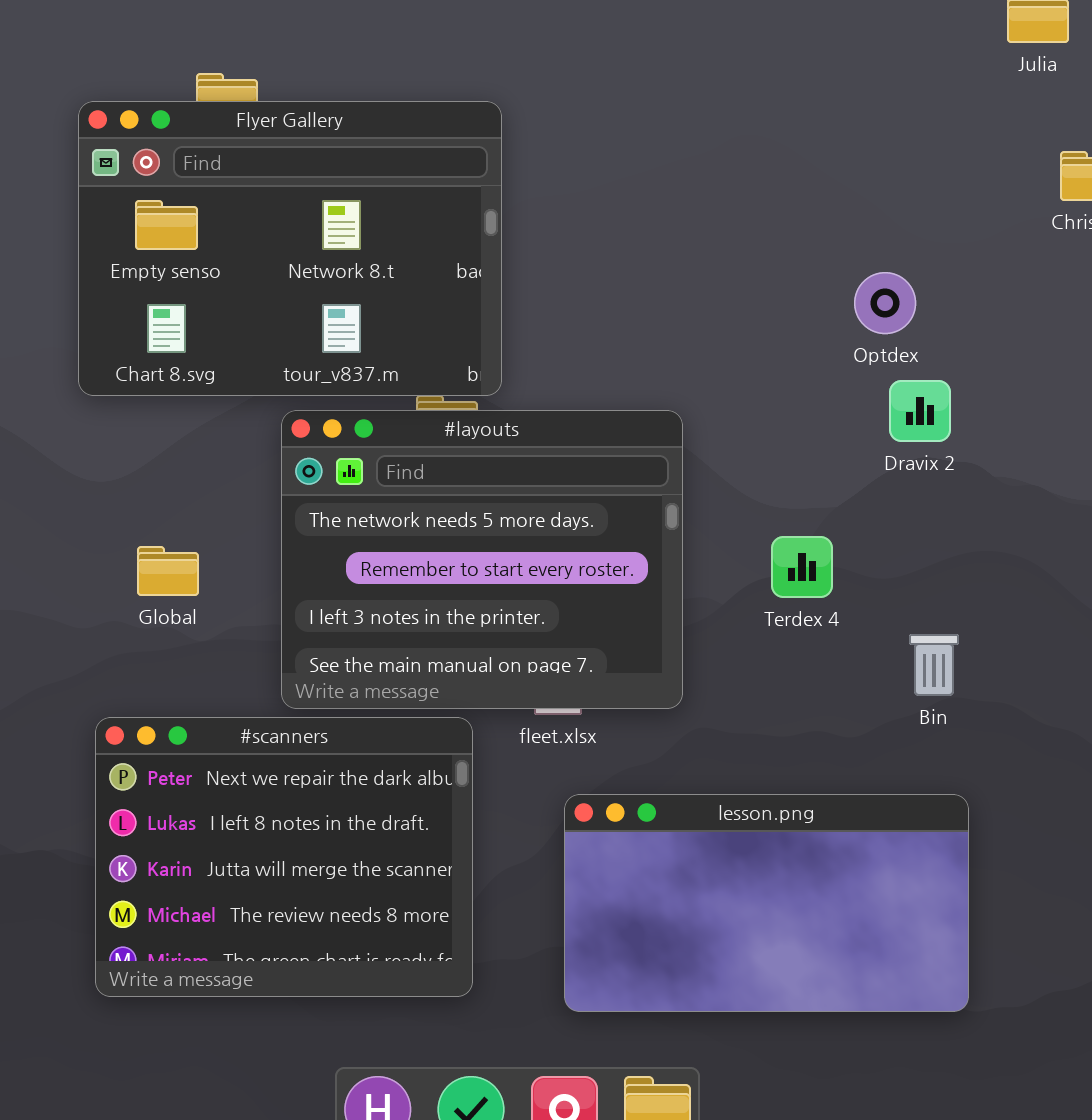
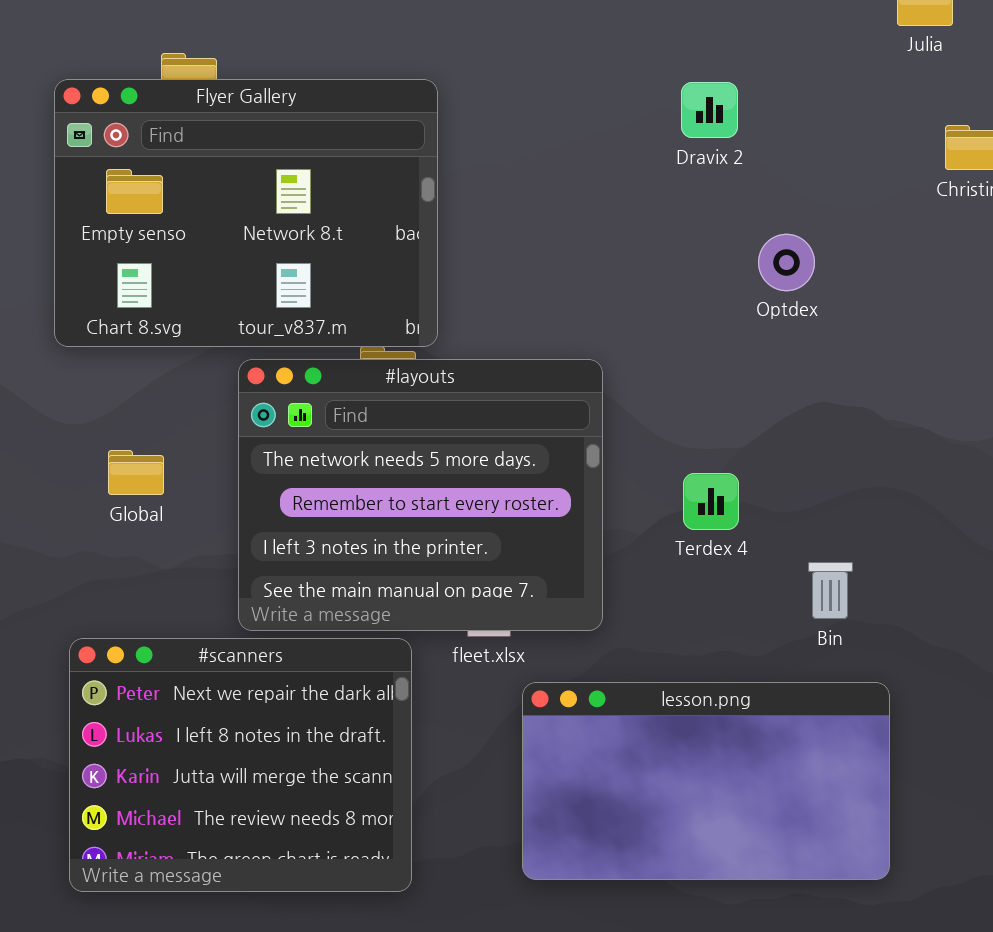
Dravix 2: [889,380,951,442] -> [681,82,738,138], moved
Global: [137,546,199,596] -> [108,450,164,495], moved
lesson.png: [564,794,969,1012] -> [522,682,890,880], moved

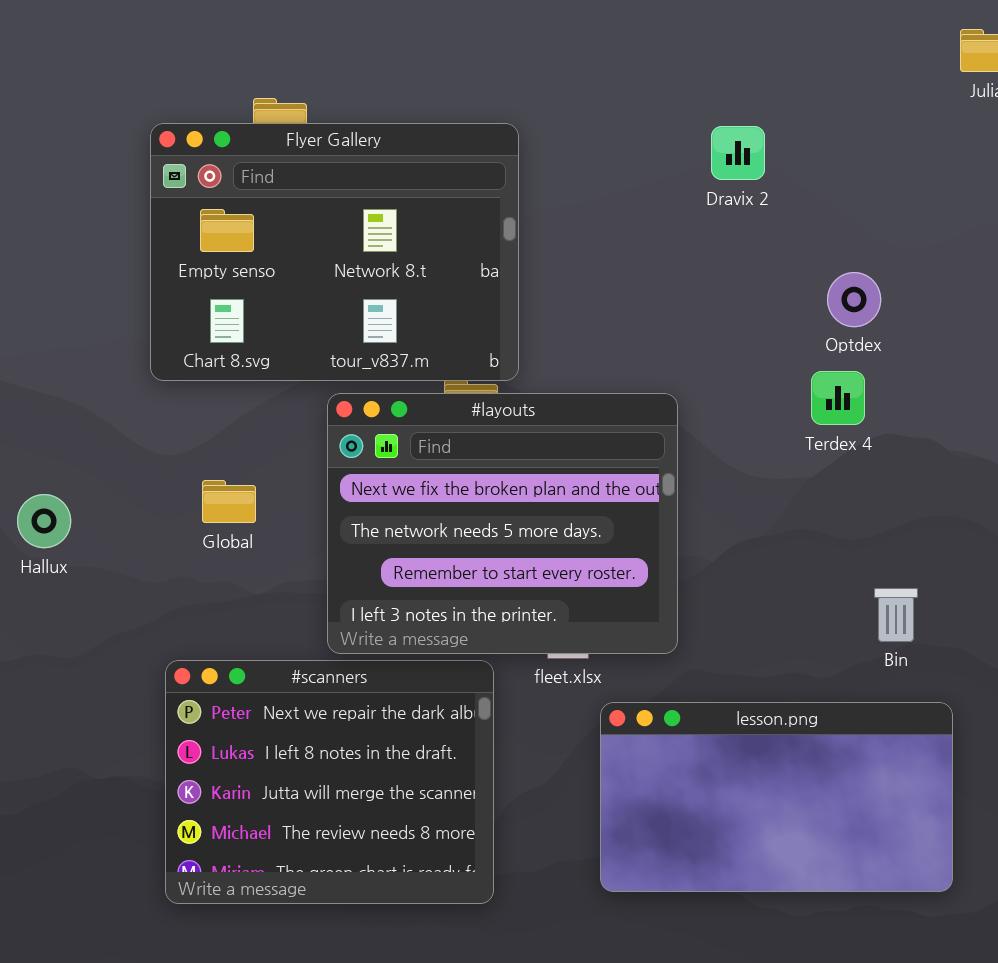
Dravix 2: [681,82,738,138] -> [711,126,765,180], moved
#layouts: [238,359,603,631] -> [327,393,678,654], scrolled up 1 row
Terdex 4: [683,473,739,530] -> [811,371,865,425], moved

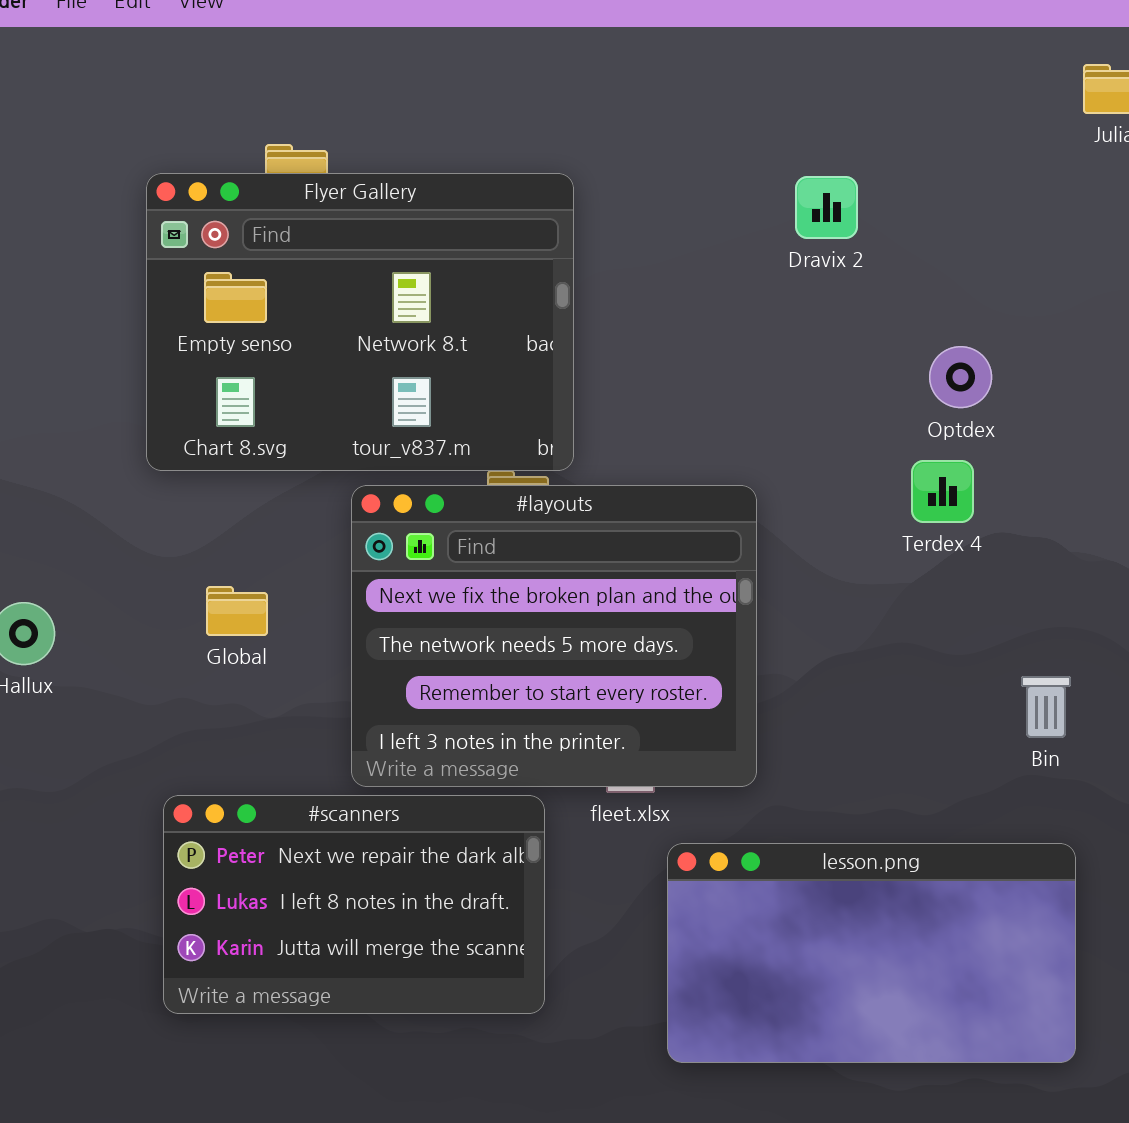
Bin: [874,588,918,642] -> [1021,676,1071,738], moved
#scanners: [165,660,494,904] -> [163,795,545,1014], resized

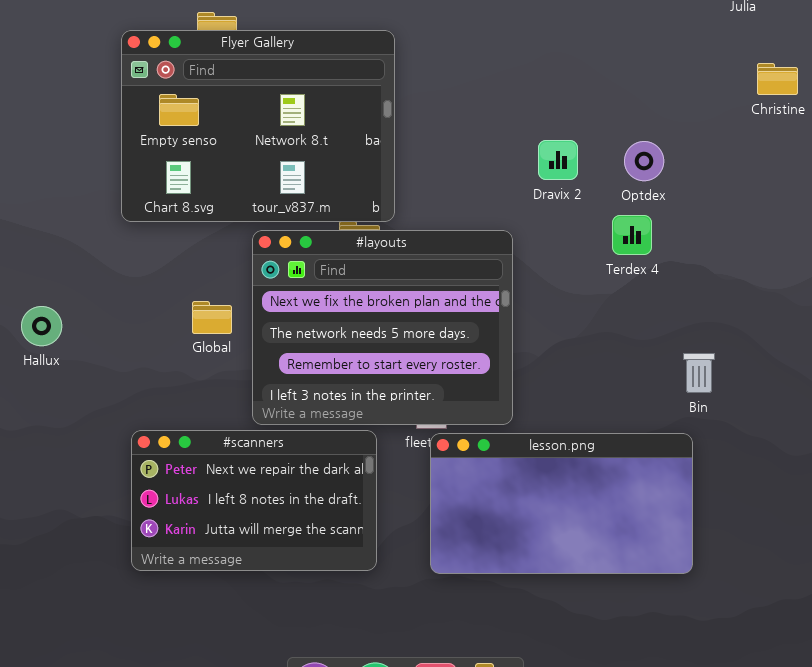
Dravix 2: [795,176,858,239] -> [538,140,578,180], moved
Global: [206,586,268,636] -> [192,301,232,334], moved
lesson.png: [667,843,1076,1063] -> [430,433,693,574], moved

